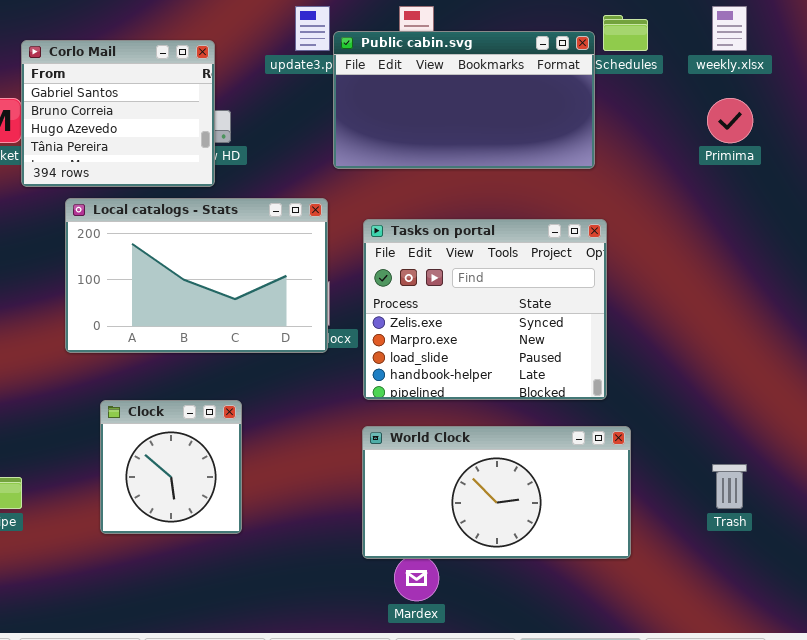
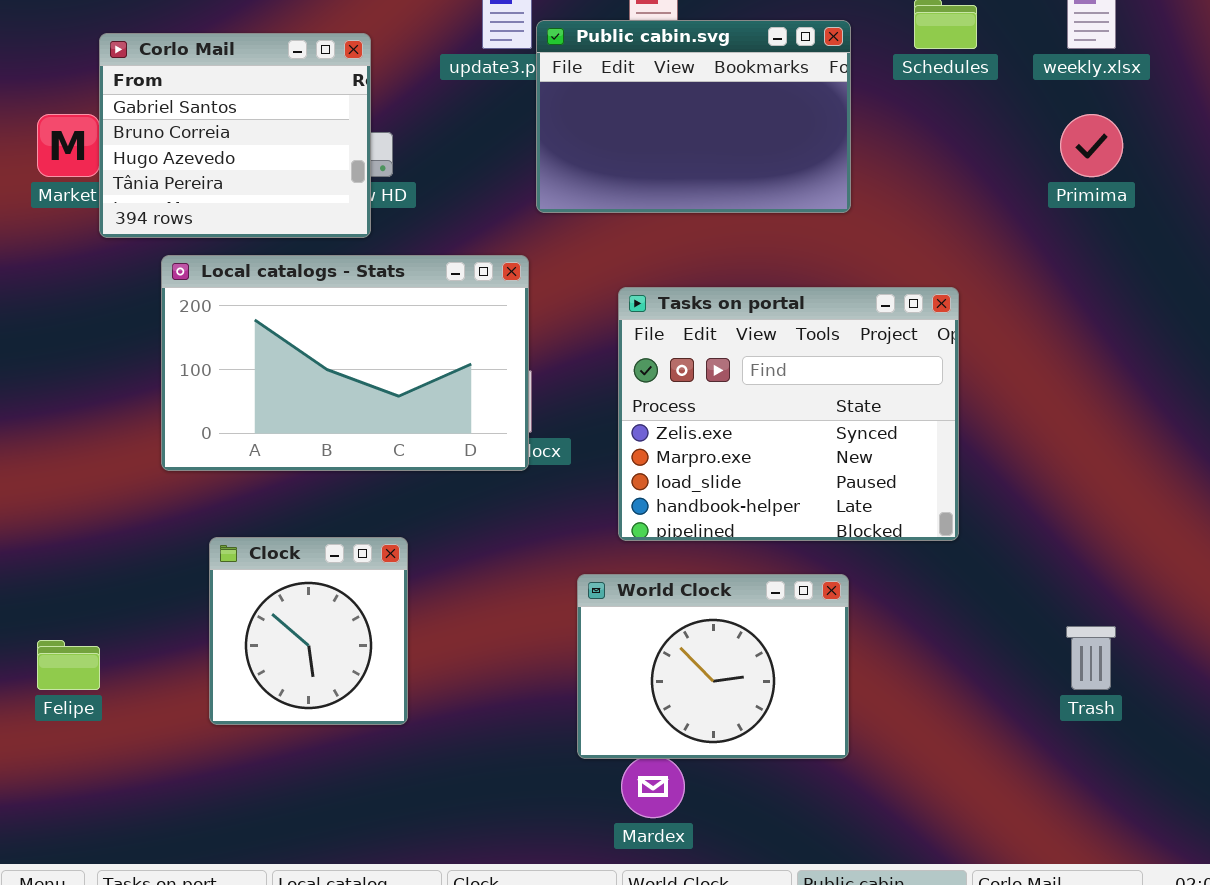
Public cabin.svg: [333,31,595,169] -> [536,20,851,213], resized
Tasks on portal: [363,219,607,400] -> [618,287,959,541], moved
World Clock: [362,426,631,559] -> [577,574,849,759], resized

